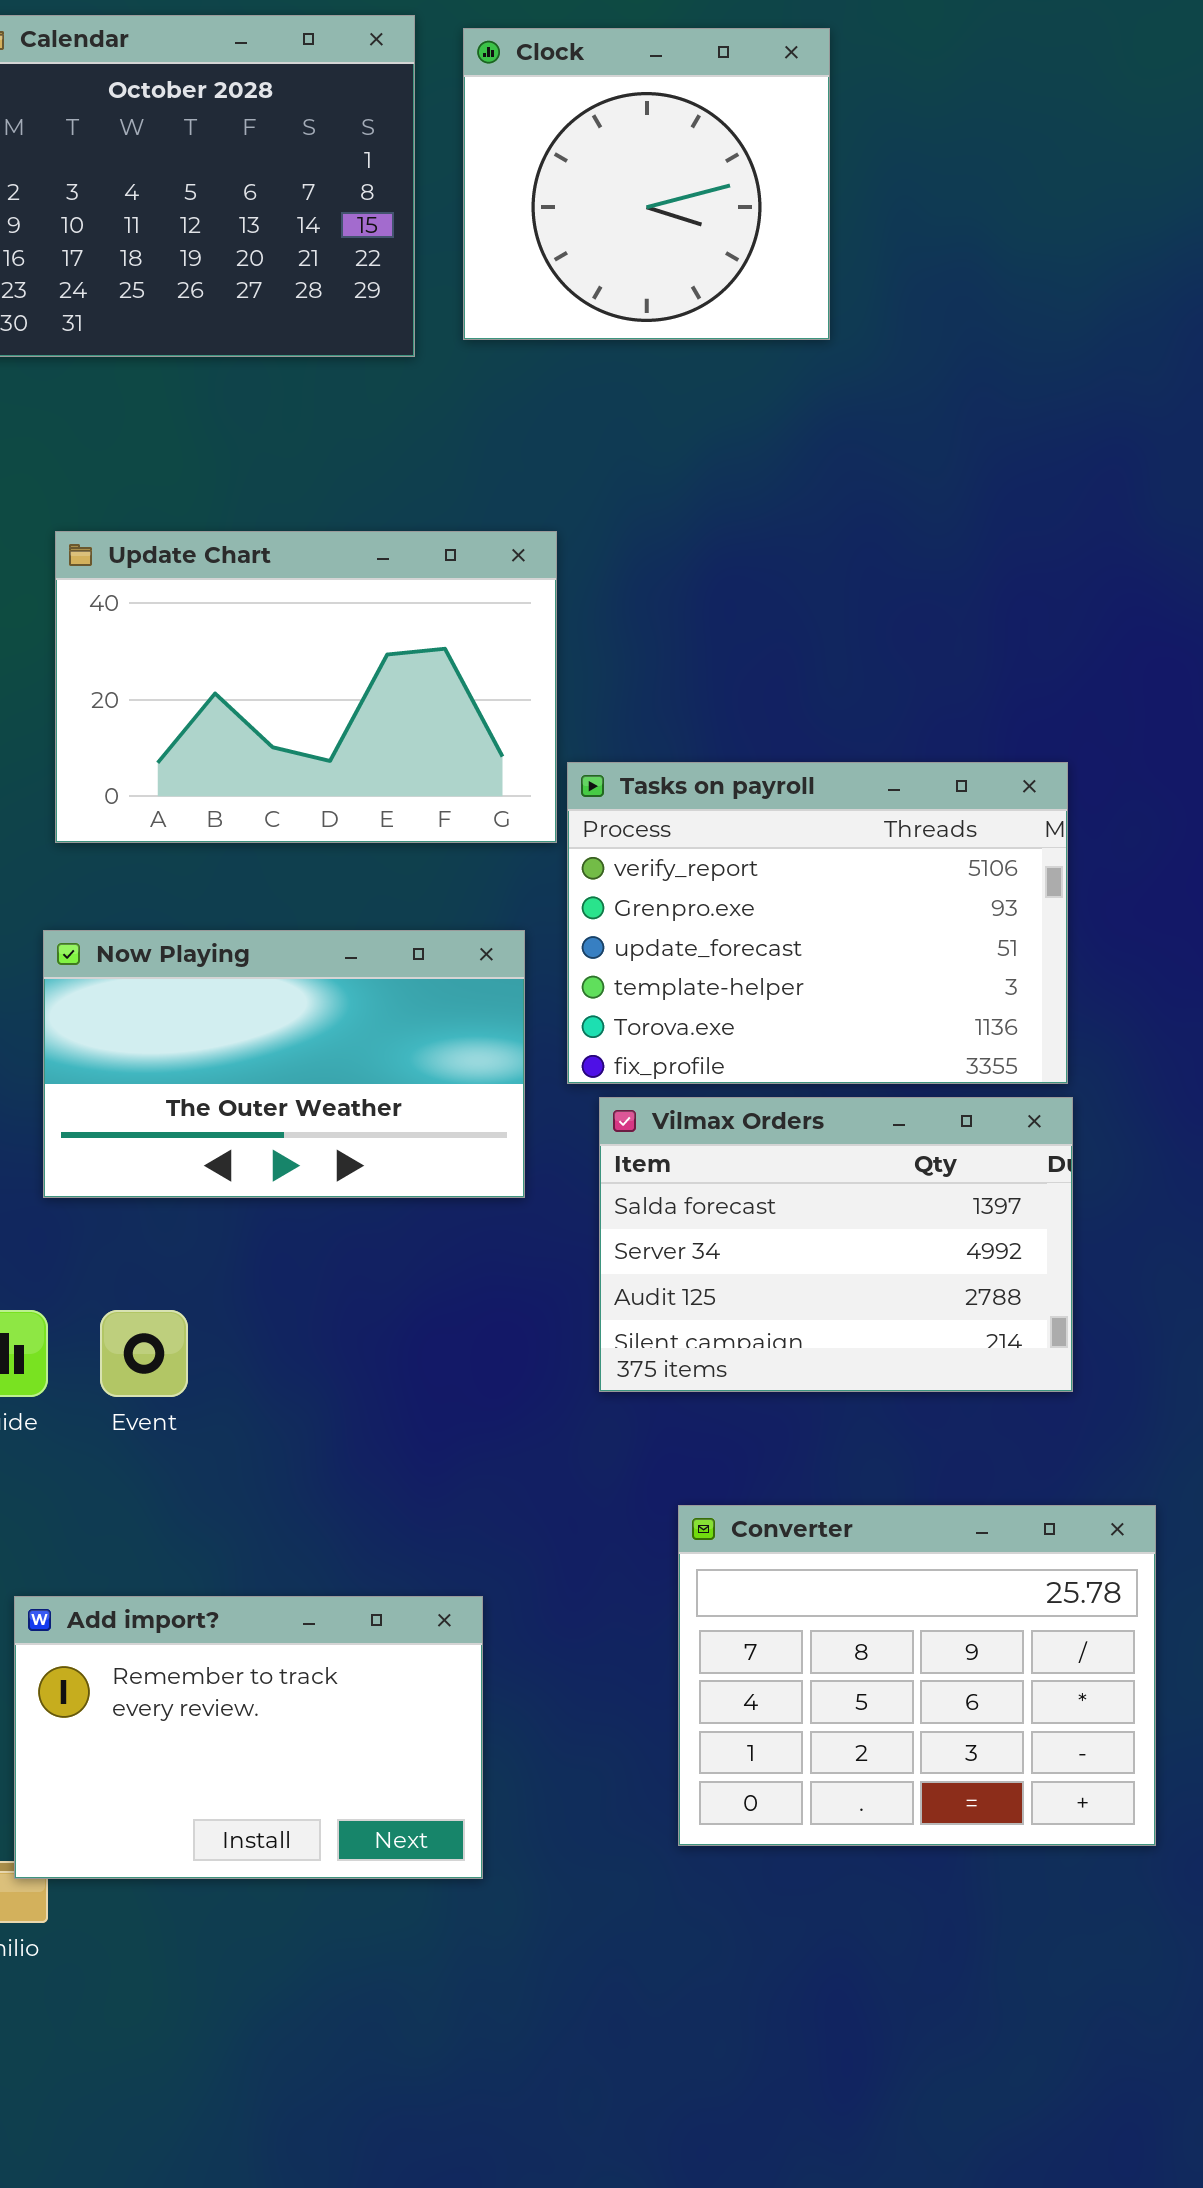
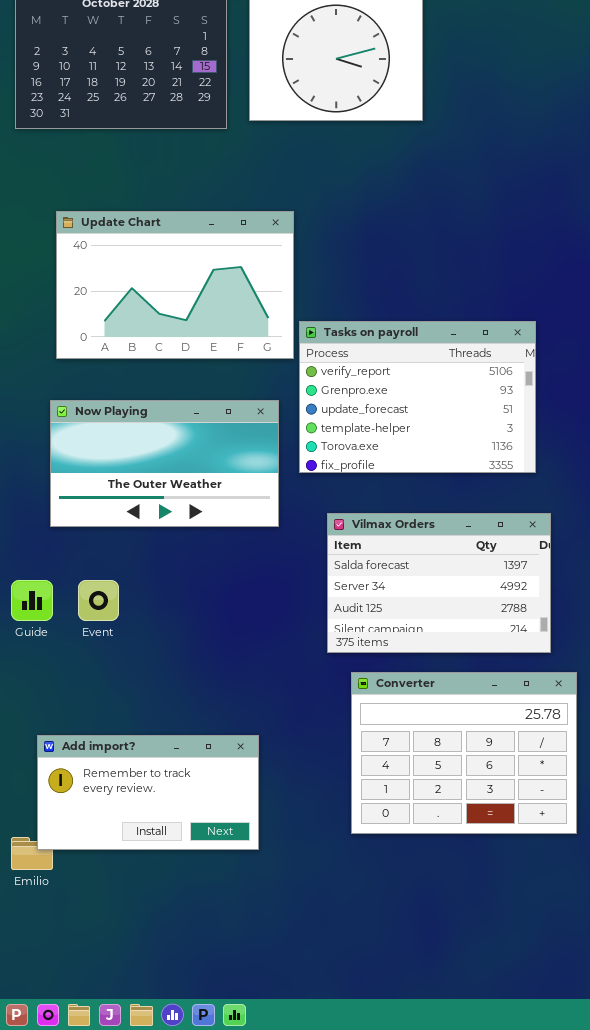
Vilmax Orders: [599,1097,1073,1392] -> [327,513,551,653], moved
Add import?: [14,1596,483,1879] -> [37,735,259,850], resized

